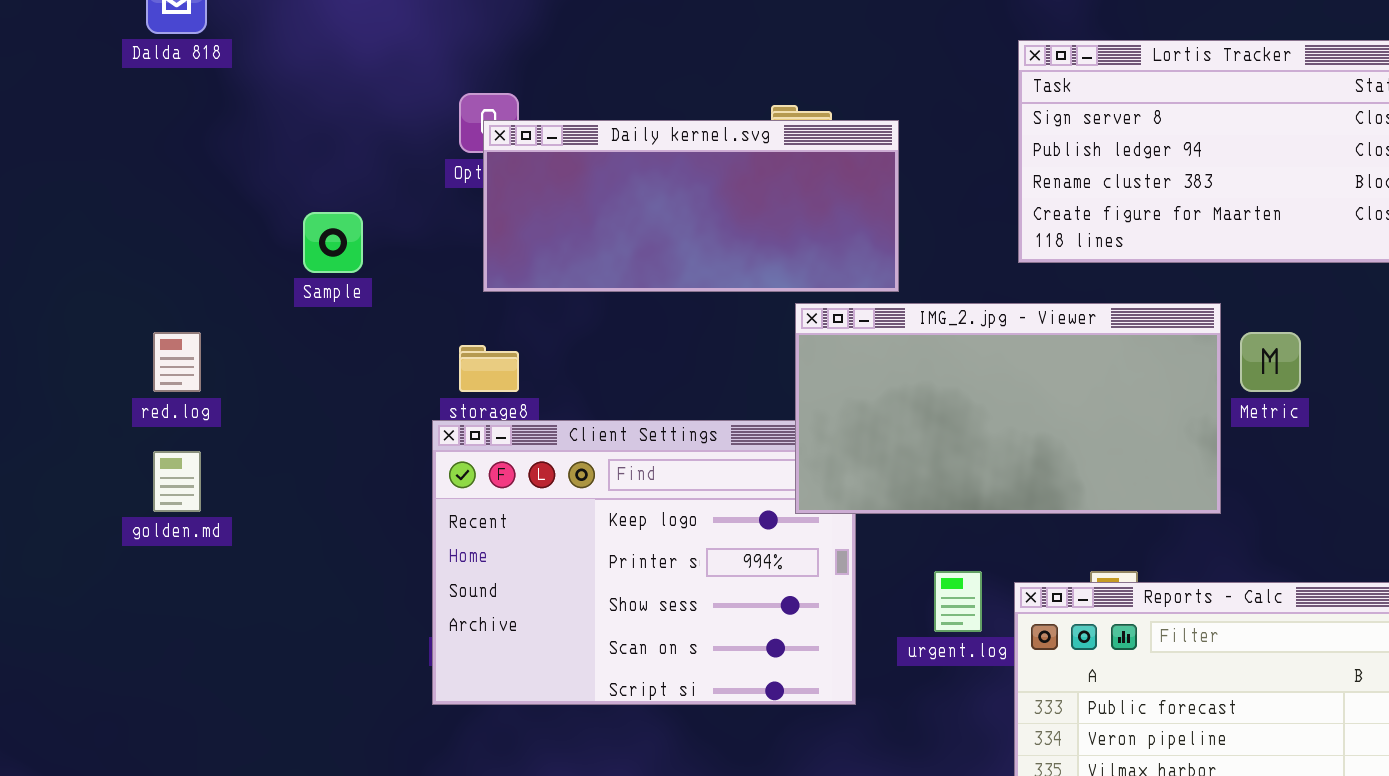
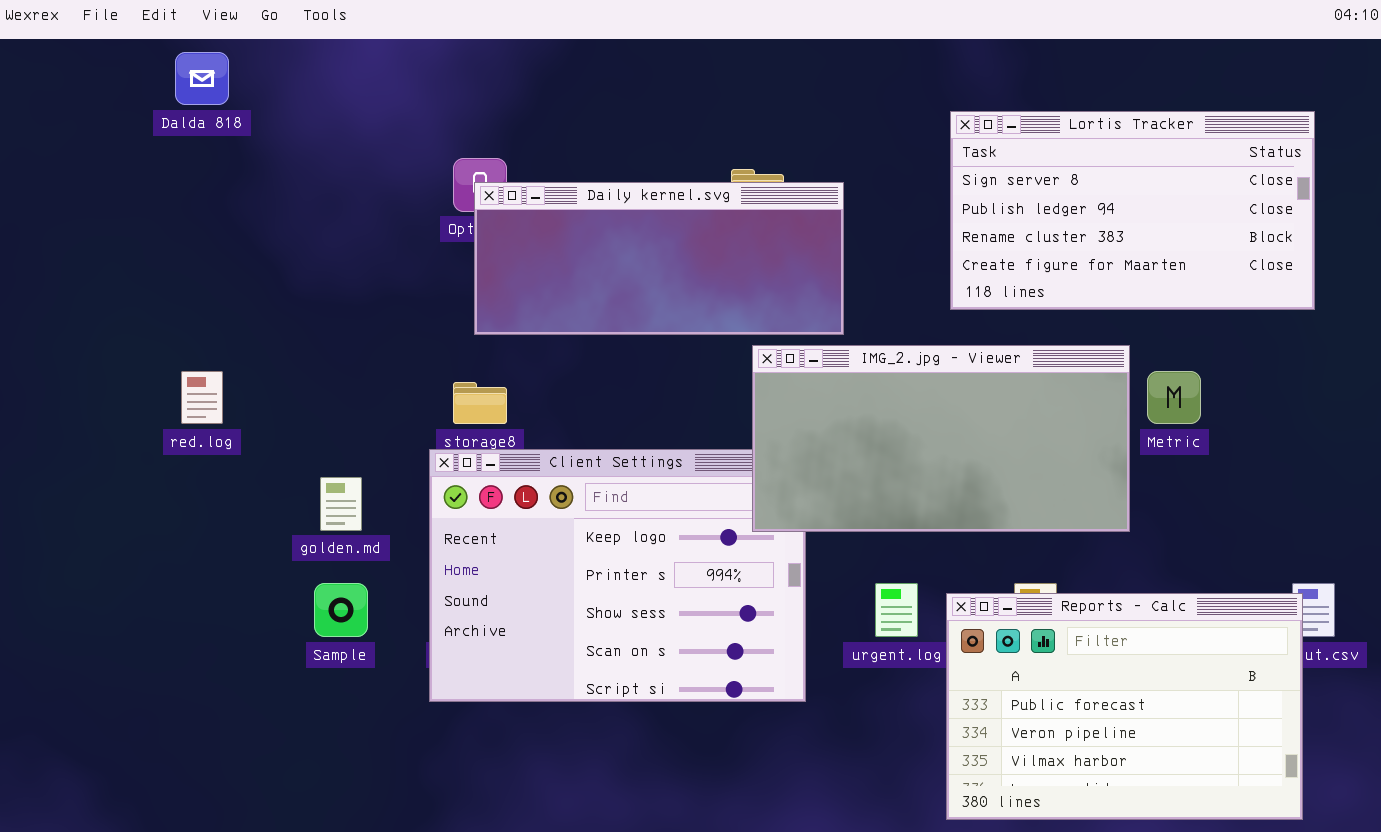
Sample: [303,212,363,273] -> [314,583,368,637], moved
golden.md: [153,451,201,512] -> [320,477,362,531], moved

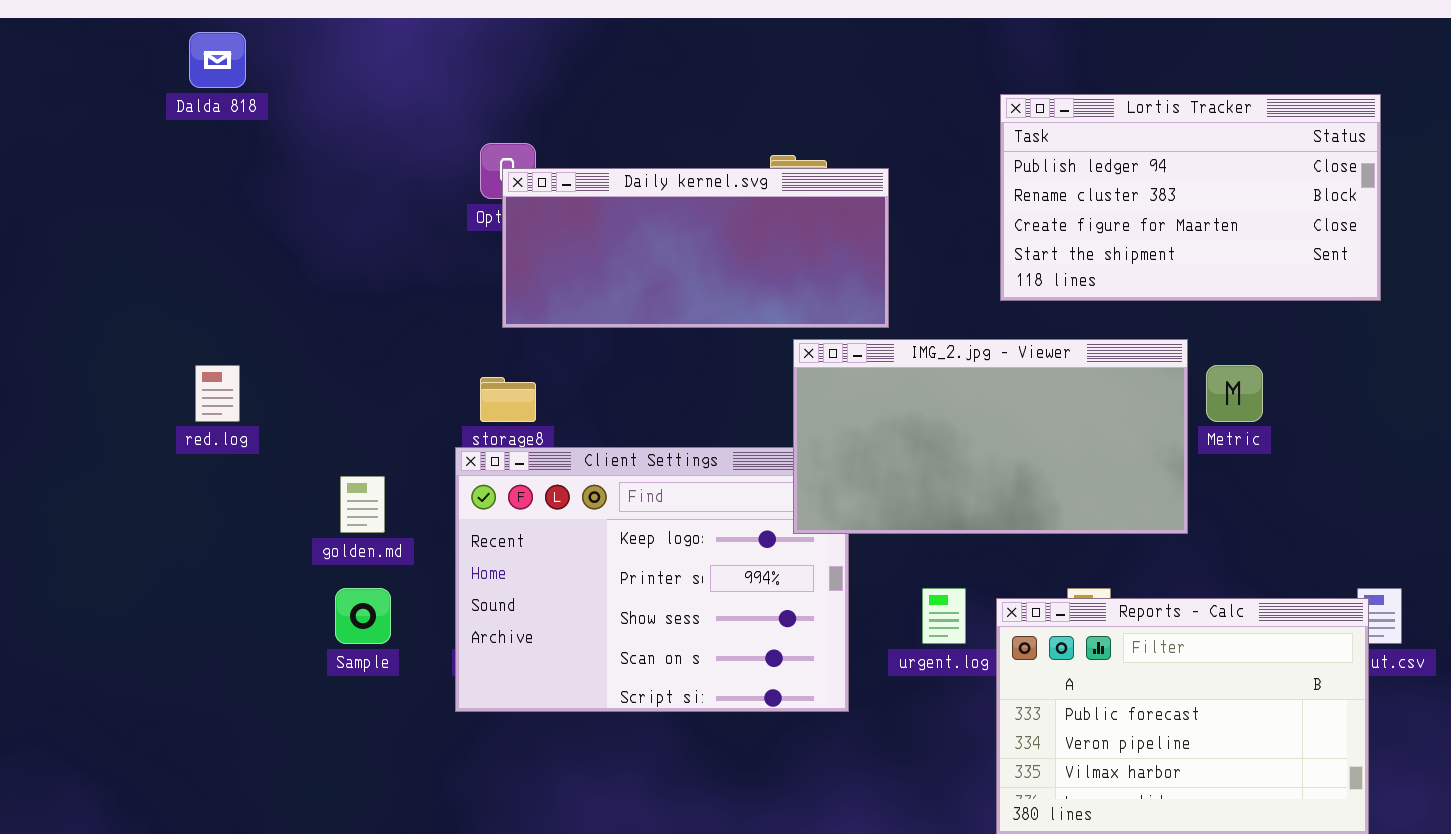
Lortis Tracker: [950,111,1315,310] -> [1000,94,1381,301], scrolled down 1 row

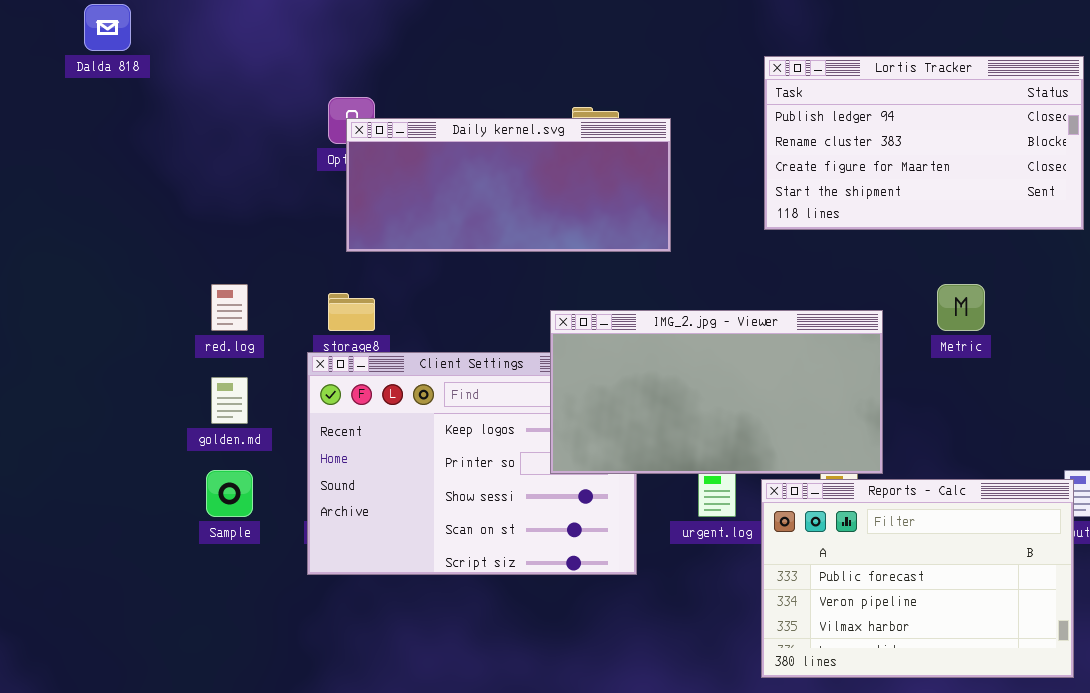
IMG_2.jpg - Viewer: [793,339,1188,534] -> [550,310,883,474], moved
red.log: [195,365,240,422] -> [211,284,248,331], moved

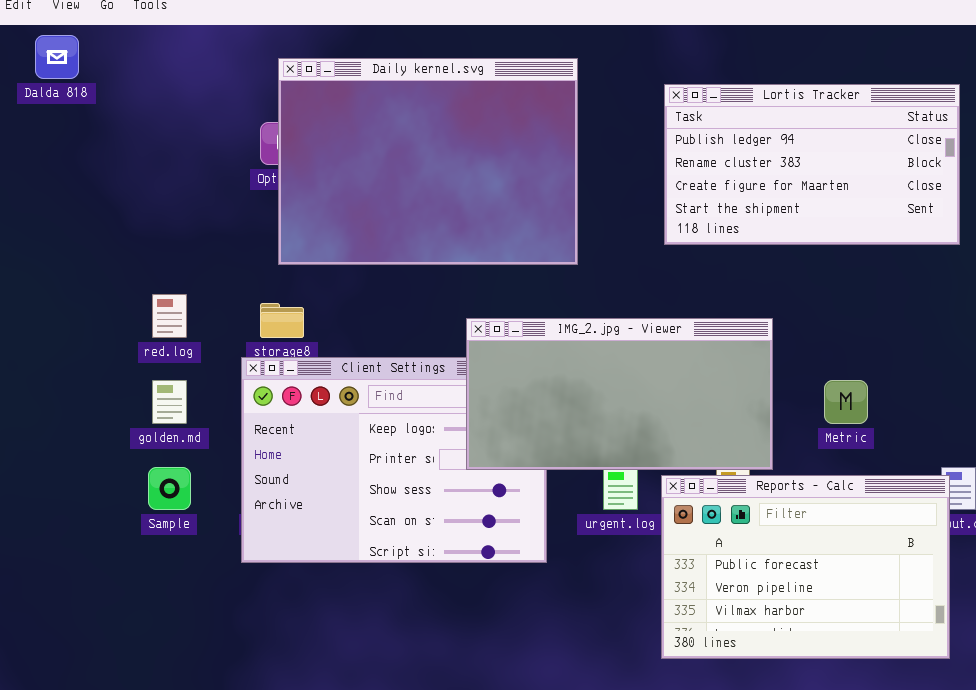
Daily kernel.svg: [346,118,671,252] -> [278,58,578,265], resized
Metric: [937,284,985,331] -> [824,380,868,424], moved

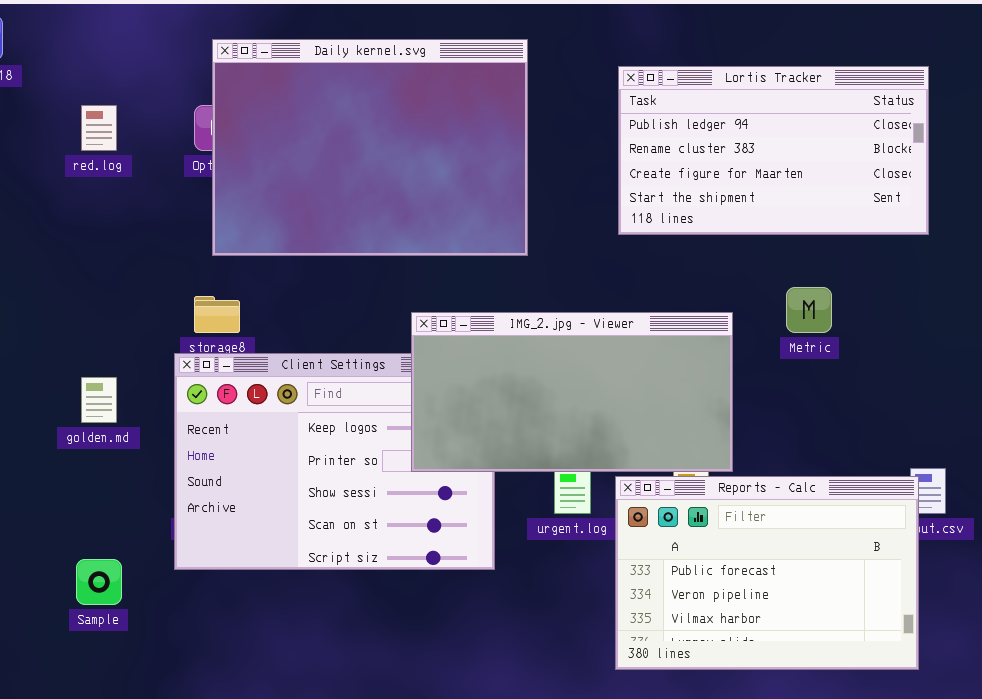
red.log: [152,294,187,338] -> [81,105,117,151], moved
Metric: [824,380,868,424] -> [786,287,832,333], moved
Sample: [148,467,191,510] -> [76,559,122,605], moved

